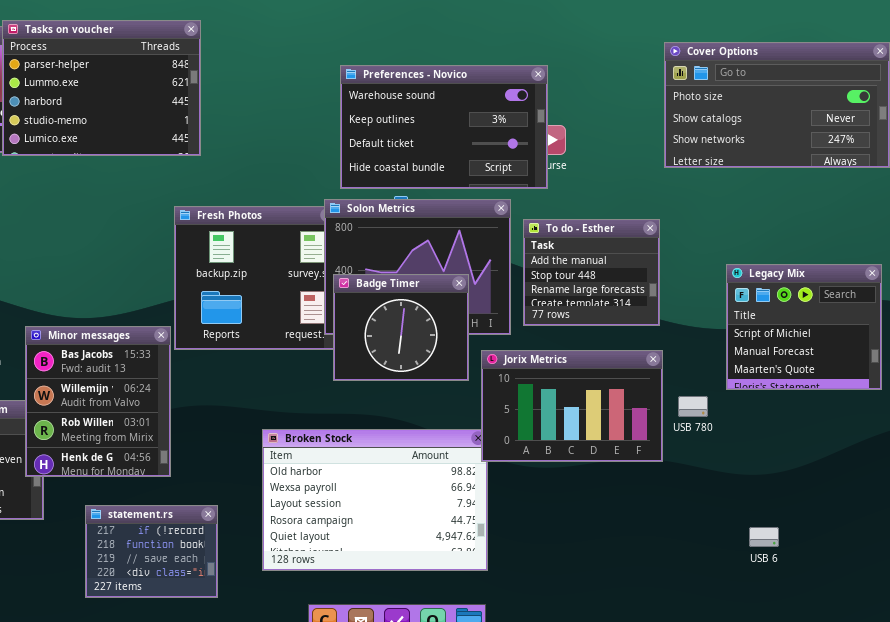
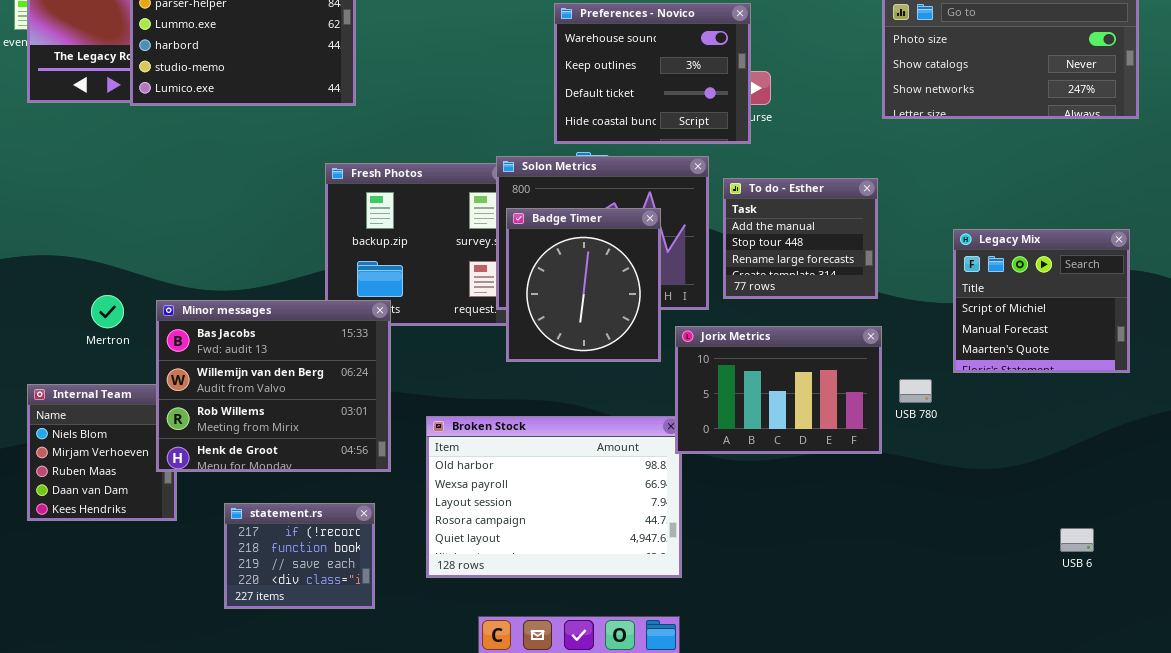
Preferences - Novico: [340,65,548,189] -> [554,3,751,144], resized
Badge Timer: [333,274,469,381] -> [506,208,661,362], resized
Minor messages: [25,326,171,477] -> [156,300,391,472], resized
USB 6: [749,527,779,547] -> [1060,528,1094,552], moved

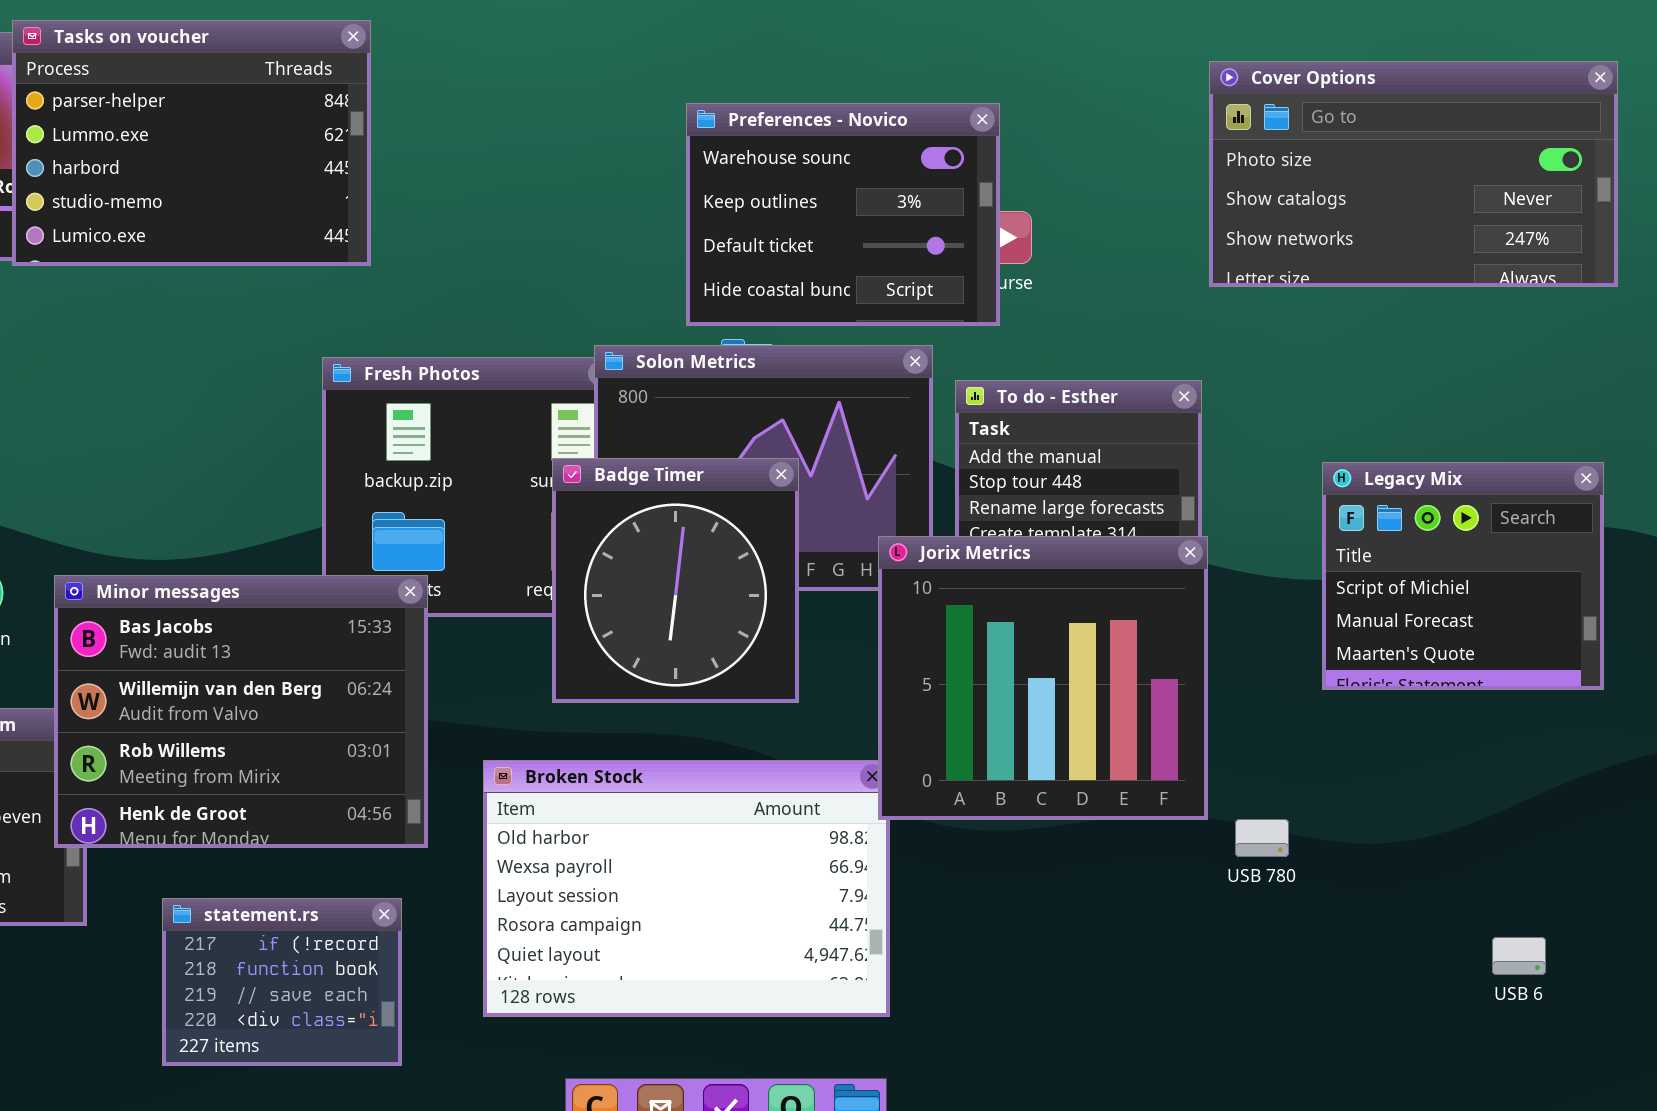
Badge Timer: [506,208,661,362] -> [552,458,799,703], moved
Jorix Metrics: [675,326,882,454] -> [878,536,1208,820], resized
USB 780: [899,379,932,403] -> [1235,819,1289,857], moved

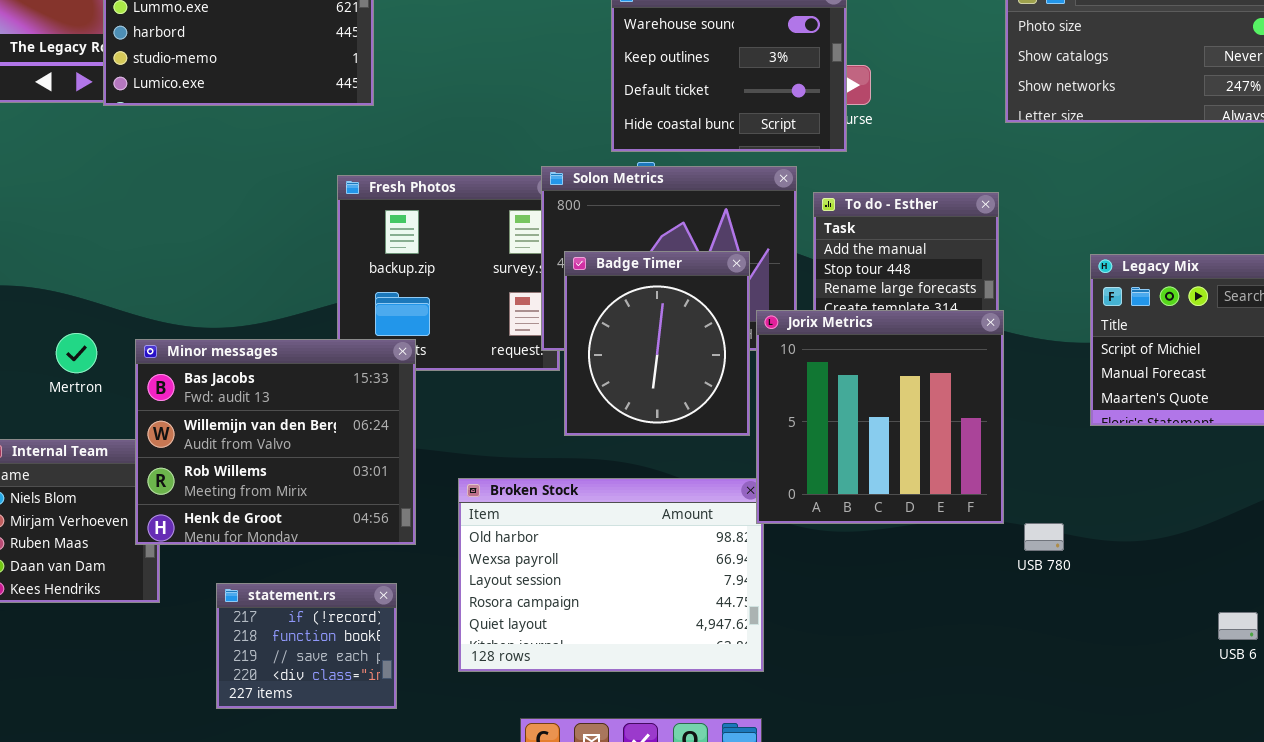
Badge Timer: [552,458,799,703] -> [564,251,750,436], moved

